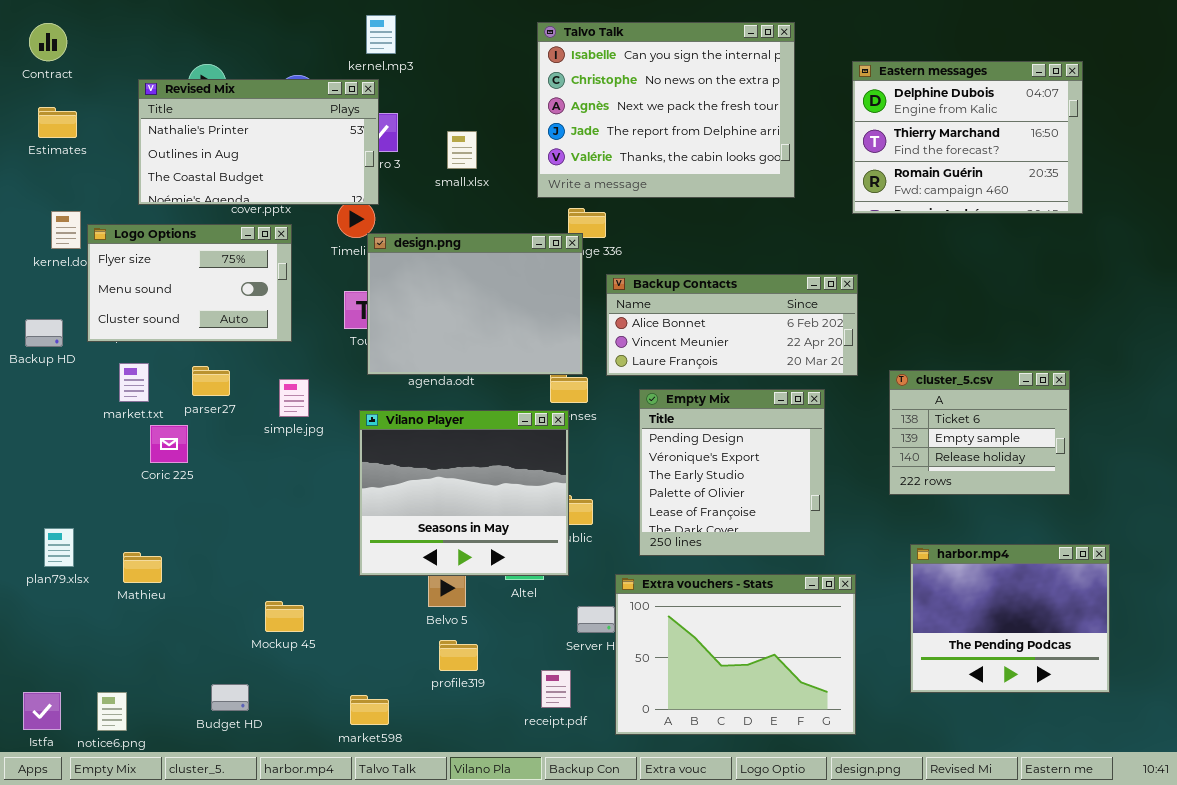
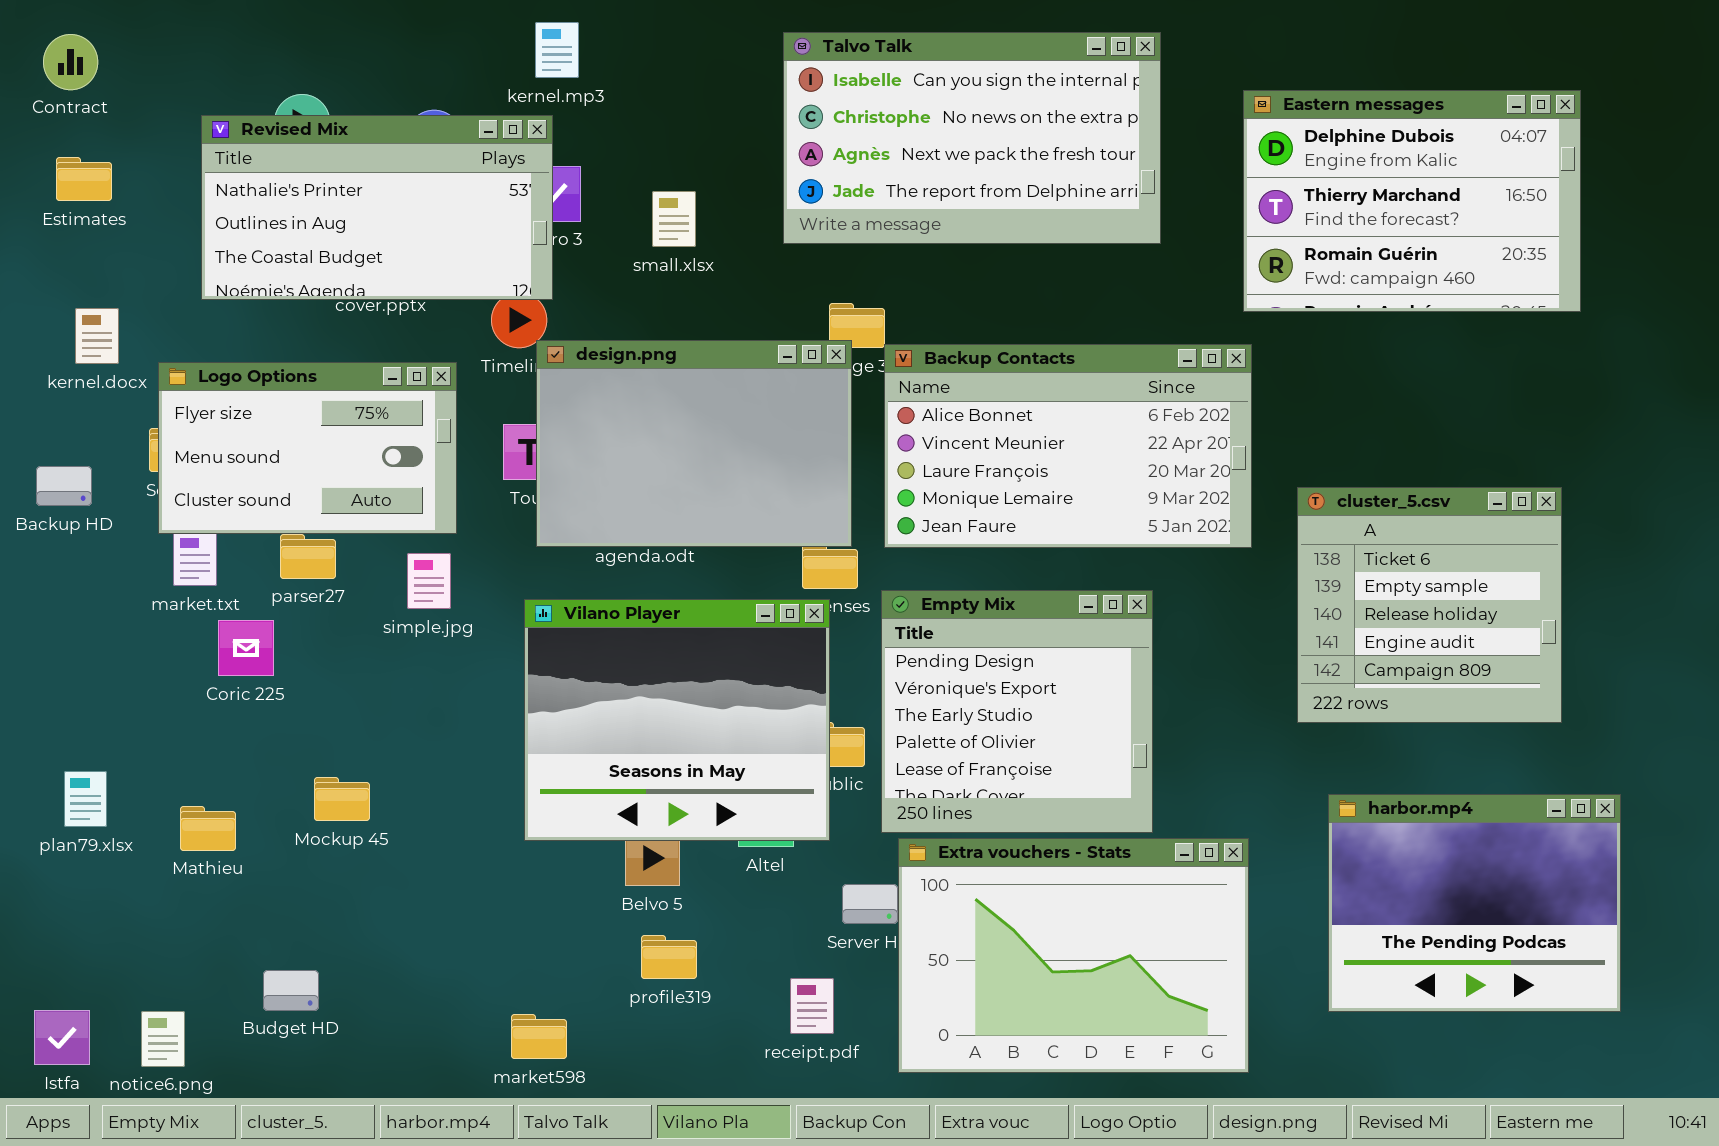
Talvo Talk: [537,22,795,198] -> [783,32,1161,244], resized
Logo Options: [87,224,292,342] -> [158,362,457,534], moved
Backup Contacts: [606,274,858,376] -> [884,344,1252,548], resized
cluster_5.csv: [889,370,1070,495] -> [1297,487,1562,723], resized
Empty Mix: [639,389,825,556] -> [881,590,1153,833], moved
Mockup 45: [265,601,304,632] -> [314,777,370,821], moved
Budget HD: [211,684,249,711] -> [263,970,319,1011], moved

